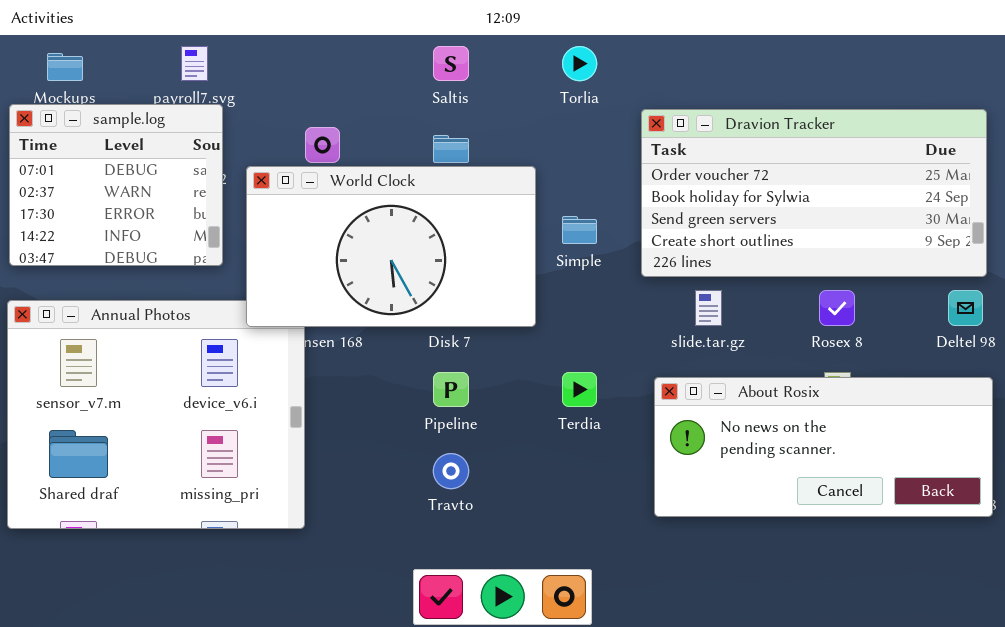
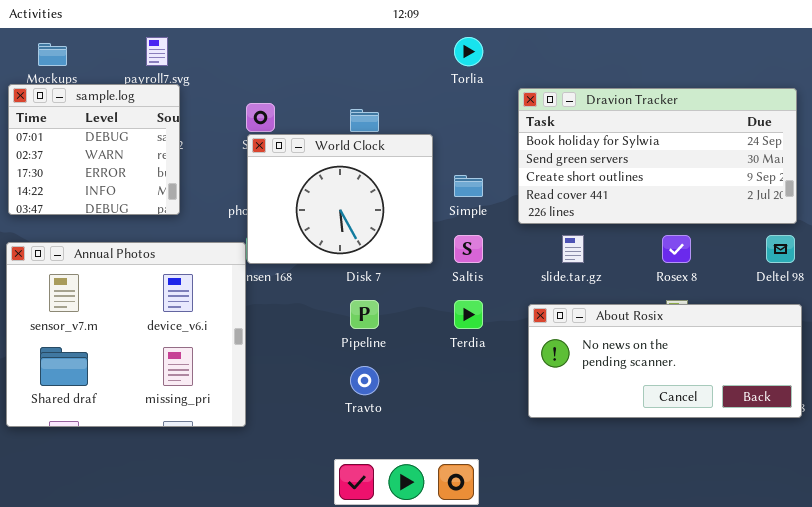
Saltis: [433,46,469,81] -> [454,235,483,263], moved
Dravion Tracker: [641,109,987,277] -> [518,88,797,224], scrolled down 1 row
World Clock: [246,166,536,327] -> [247,134,433,264], resized

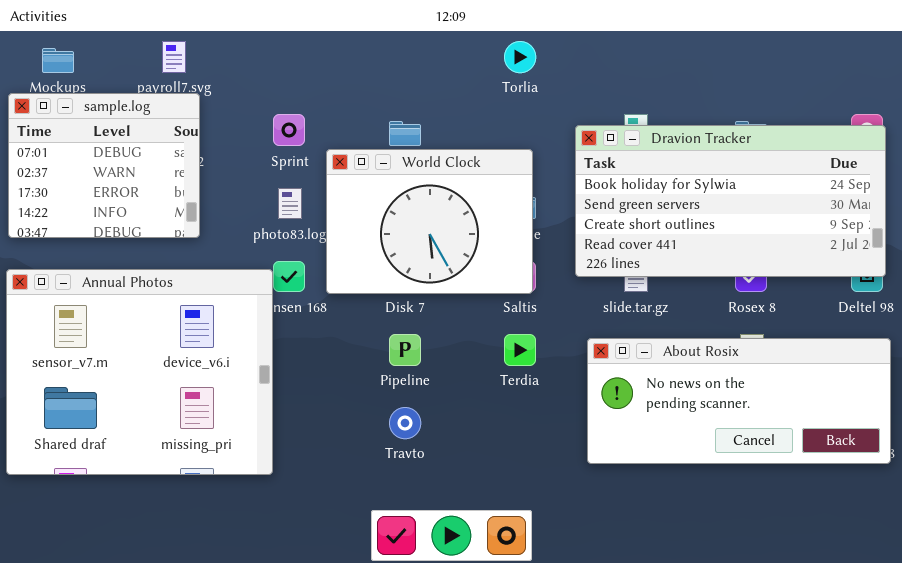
Dravion Tracker: [518,88,797,224] -> [575,125,886,277], moved
World Clock: [247,134,433,264] -> [326,149,533,294], moved

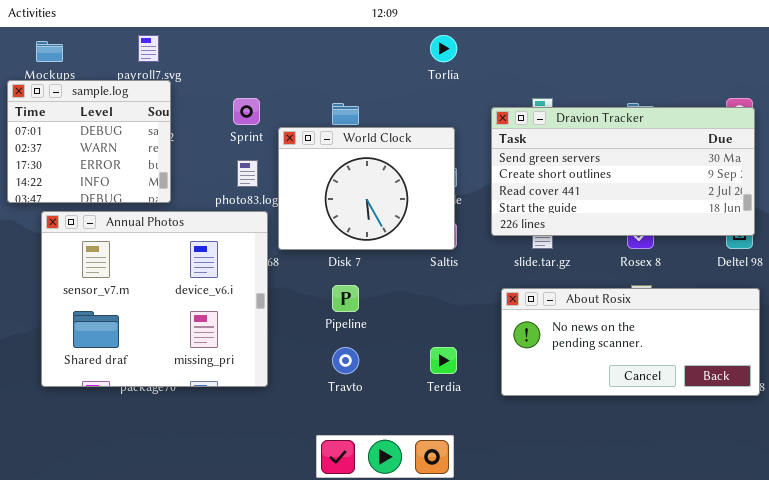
Dravion Tracker: [575,125,886,277] -> [491,107,755,236], scrolled down 1 row
Annual Photos: [6,269,273,475] -> [41,211,268,387], moved
Terdia: [504,334,536,366] -> [430,347,457,374], moved

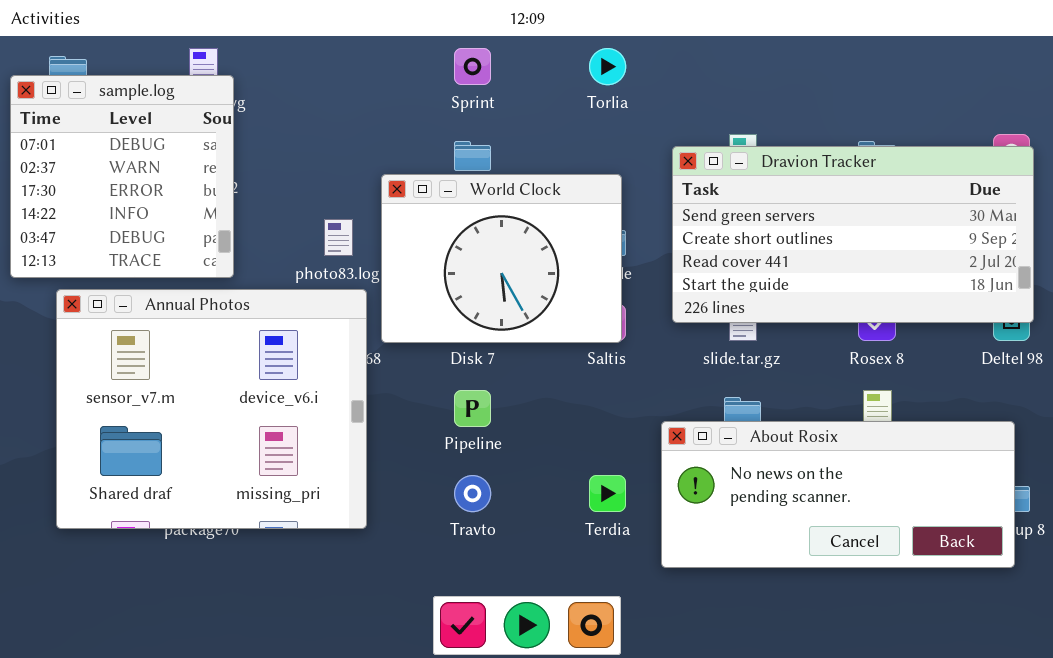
sample.log: [7,80,171,203] -> [10,75,234,278], resized
Sprint: [233,98,260,125] -> [454,48,491,85], moved
About Rosix: [501,288,760,396] -> [661,421,1015,568], moved

